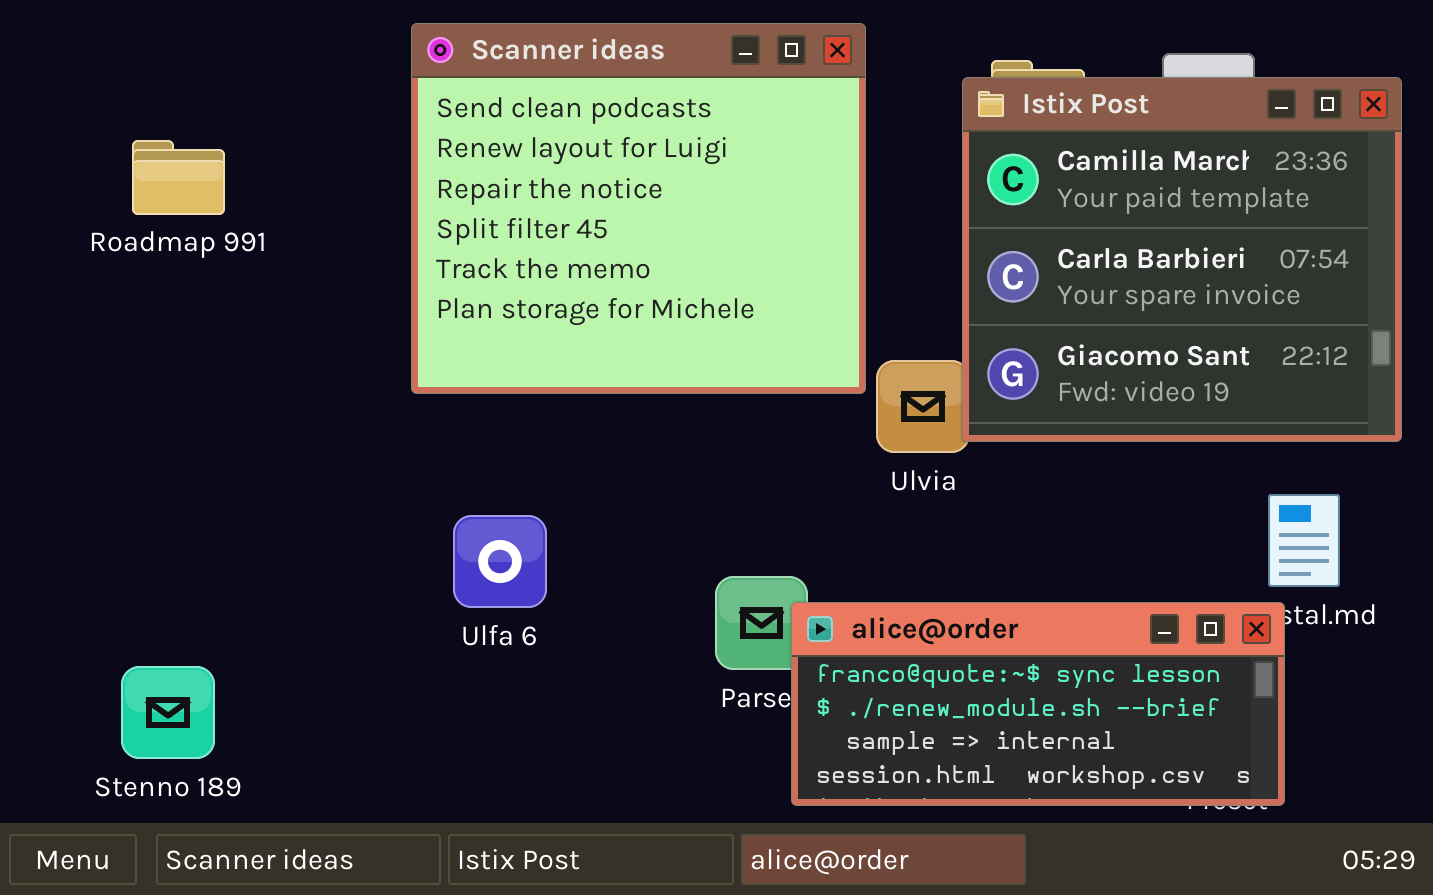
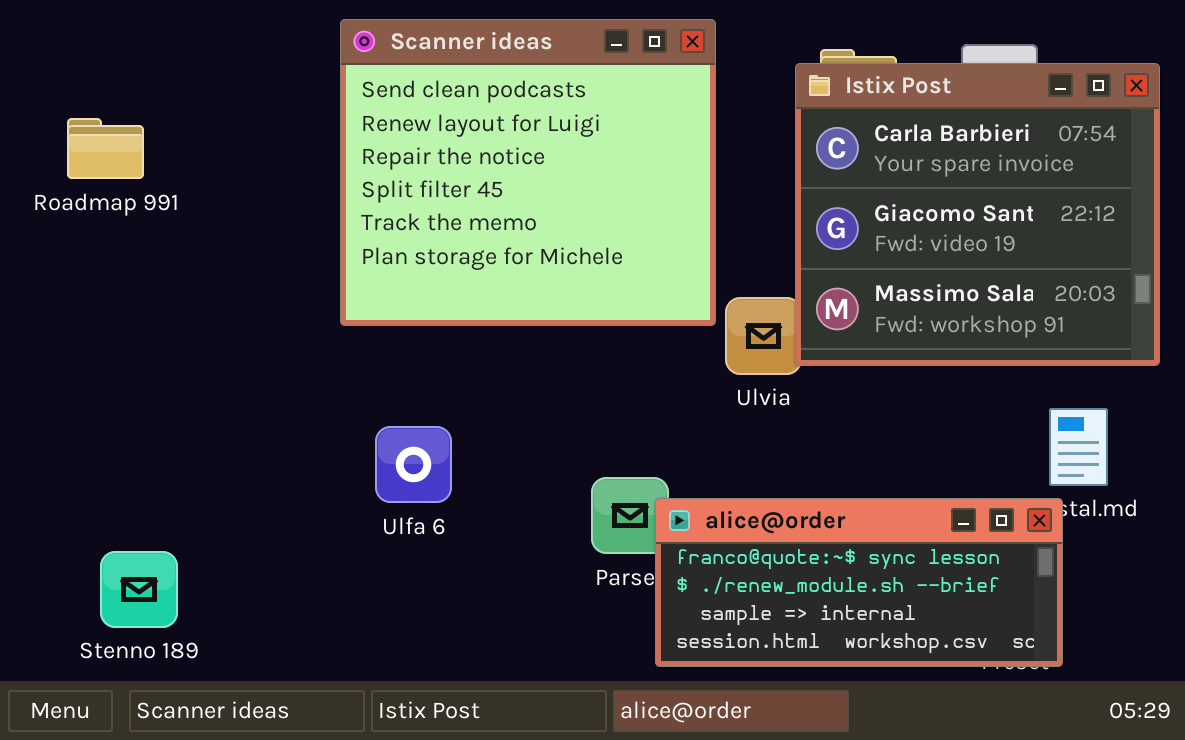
Istix Post: [962,77,1402,442] -> [795,63,1160,366], scrolled down 1 row
Roadmap 991: [132,140,225,215] -> [67,118,144,179], moved

